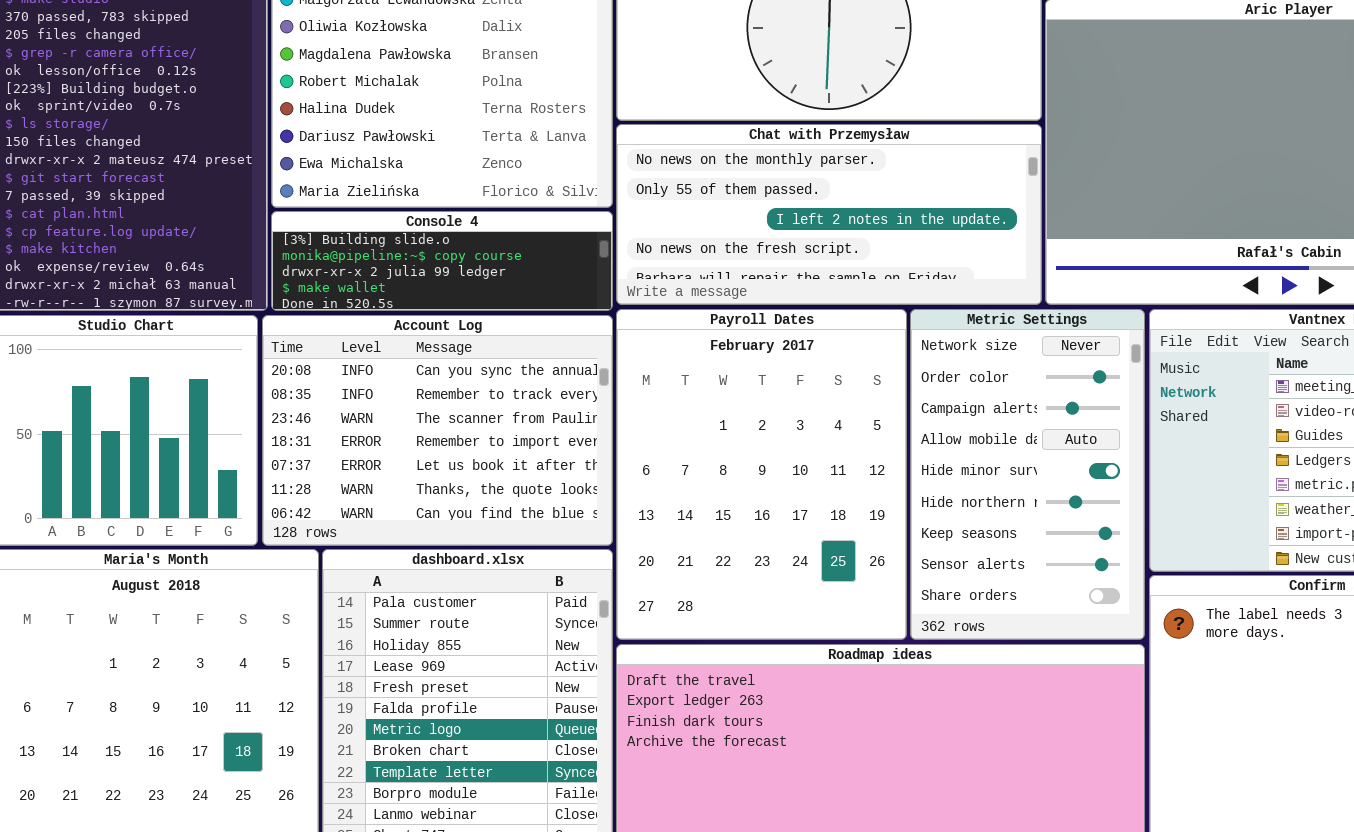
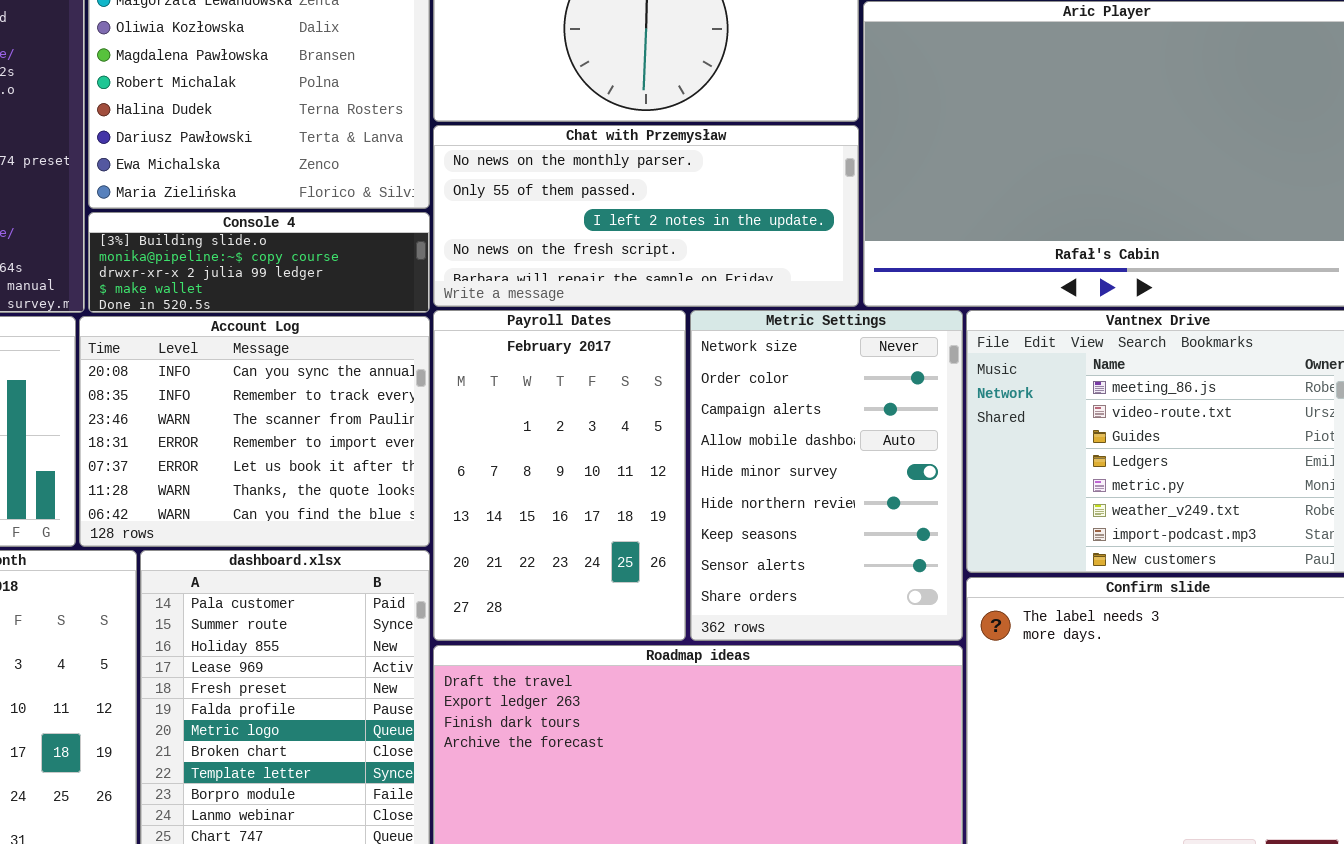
Payroll Dates: [616,309,907,640] -> [433,310,686,641], resized
Metric Settings: [910,309,1145,640] -> [690,310,963,641], resized

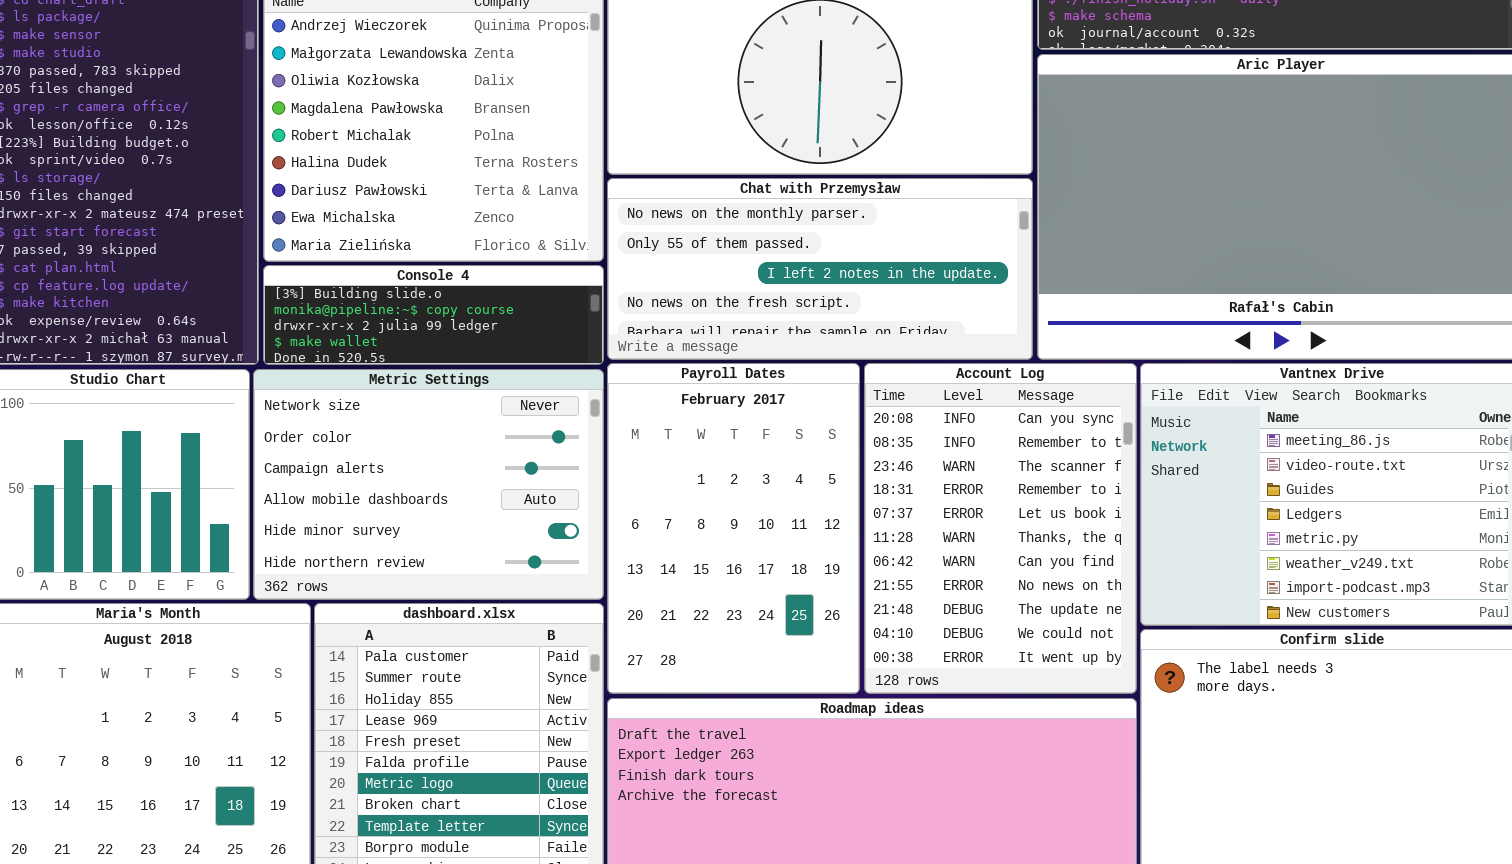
Metric Settings: [690,310,963,641] -> [253,369,604,600], moved, resized
Account Log: [79,316,430,547] -> [864,363,1137,694], moved, resized

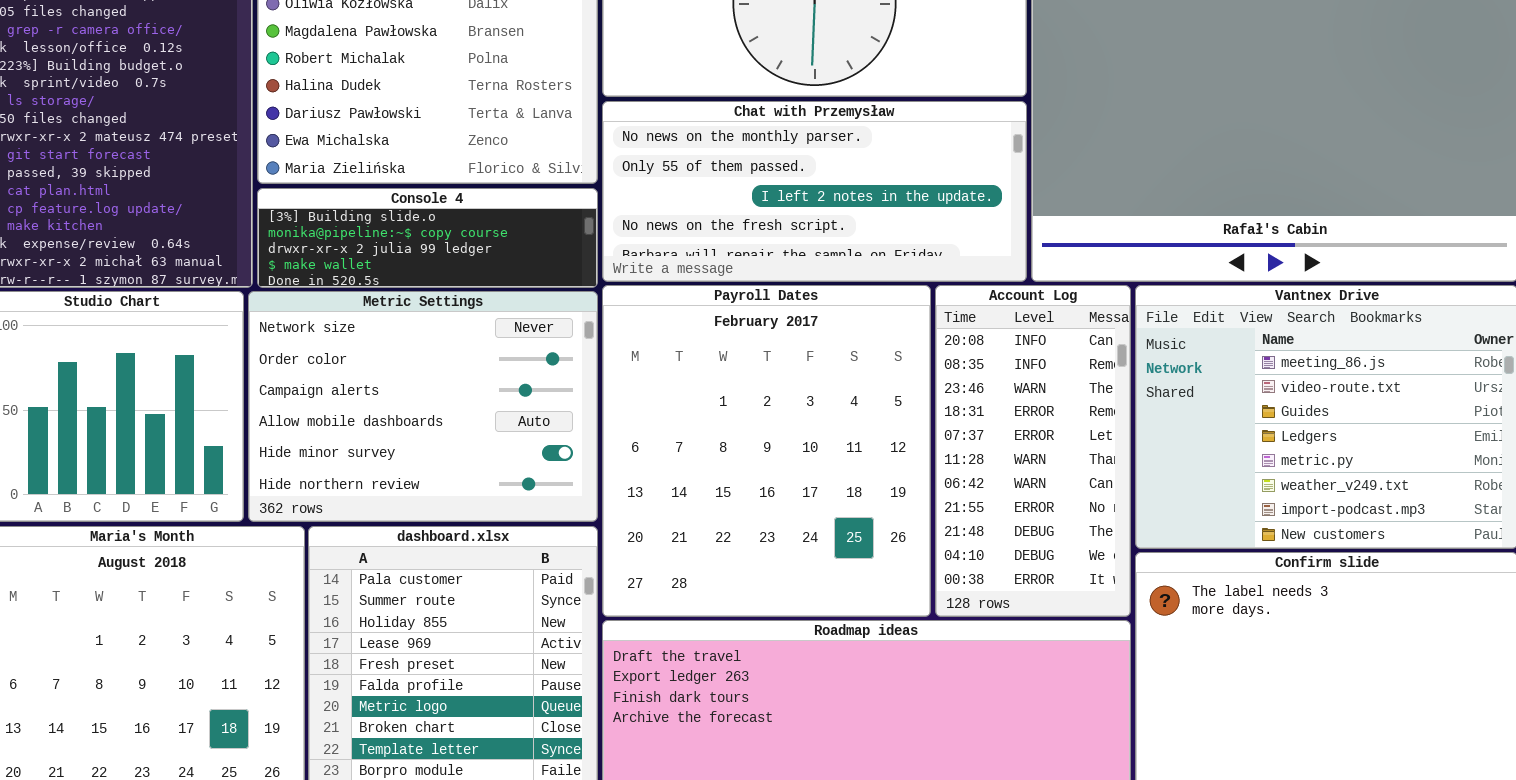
Payroll Dates: [607,363,860,694] -> [602,285,931,617], resized
Account Log: [864,363,1137,694] -> [935,285,1131,617], resized

